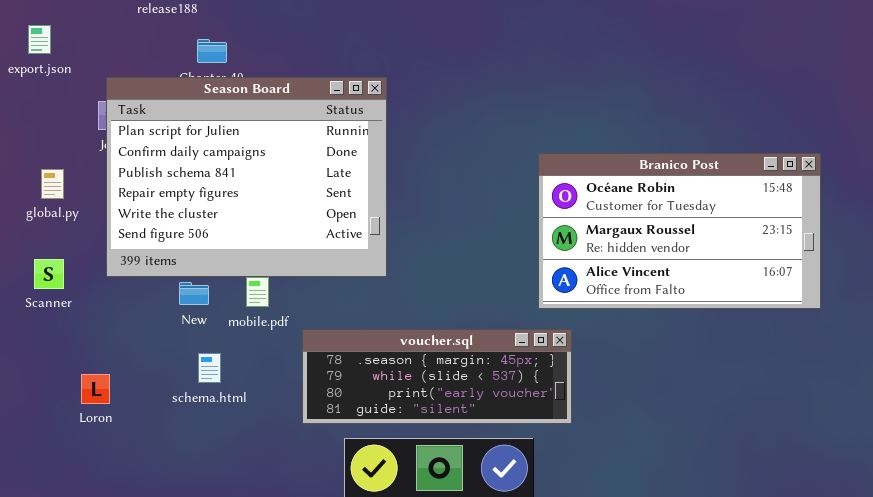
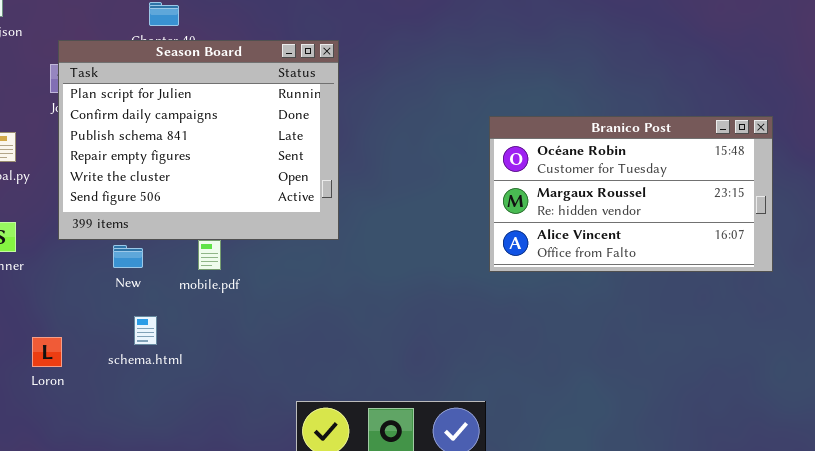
New: [179,282,209,305] -> [113,245,143,268], moved
voucher.sql: [302,329,572,424] -> none, closed
schema.html: [198,353,221,383] -> [134,316,157,345], moved

